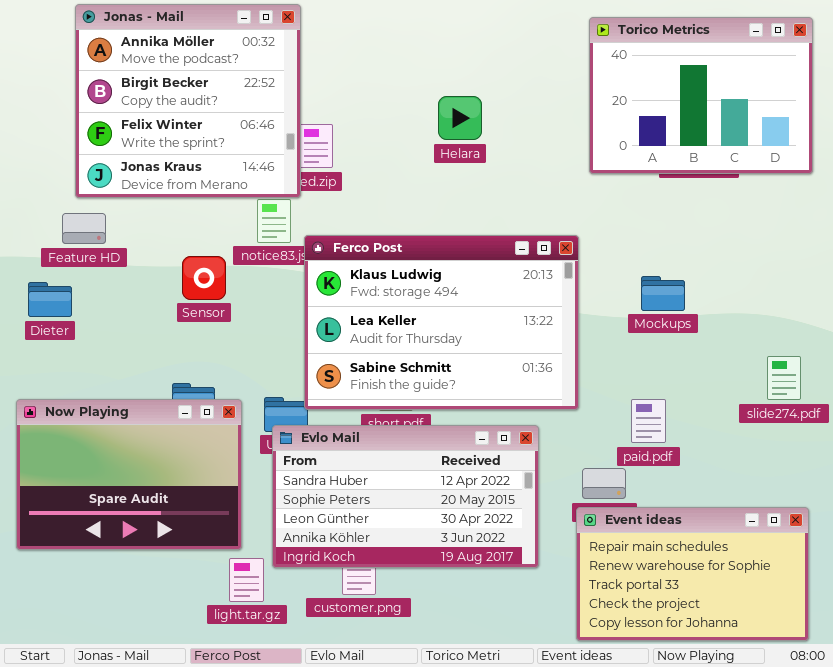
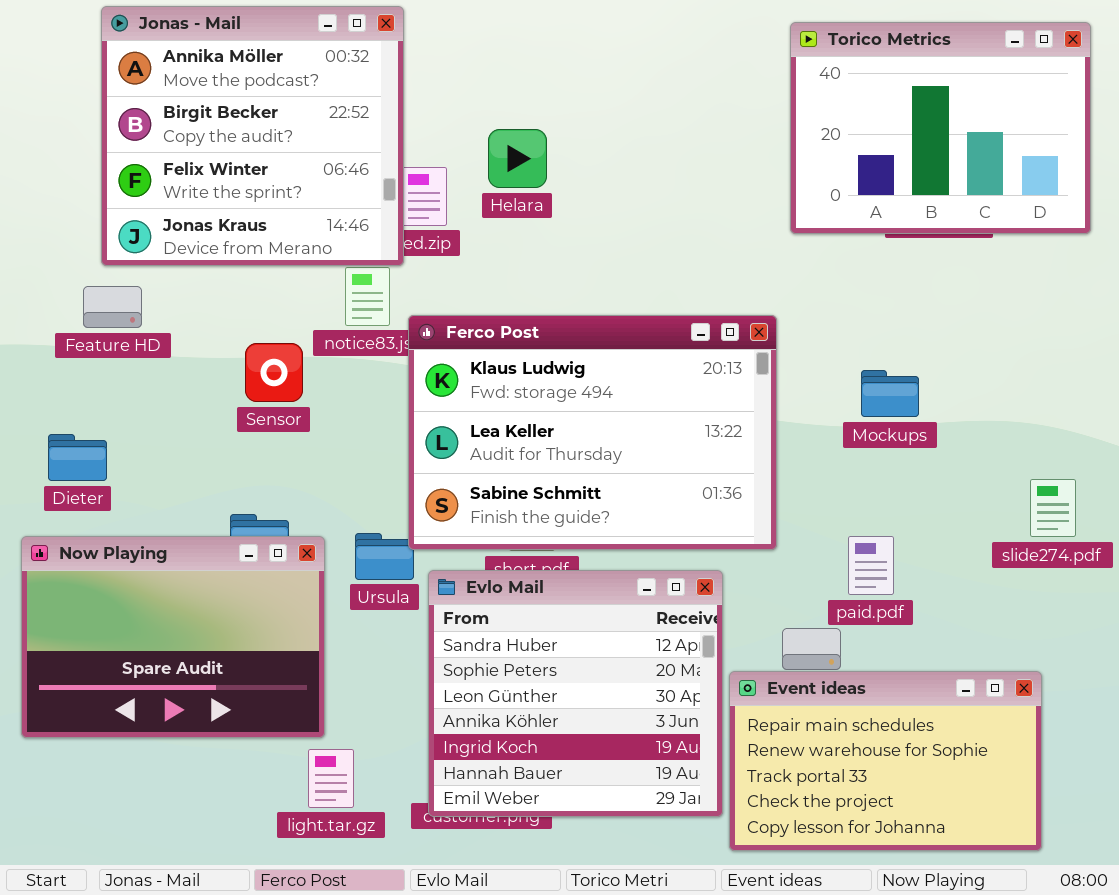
Helara: [438,96,482,140] -> [488,129,547,188], moved
Dieter: [28,282,72,317] -> [48,434,107,481], moved
Evlo Mail: [272,425,539,568] -> [428,570,723,817], resized
Event ideas: [576,507,809,641] -> [729,671,1042,851], moved

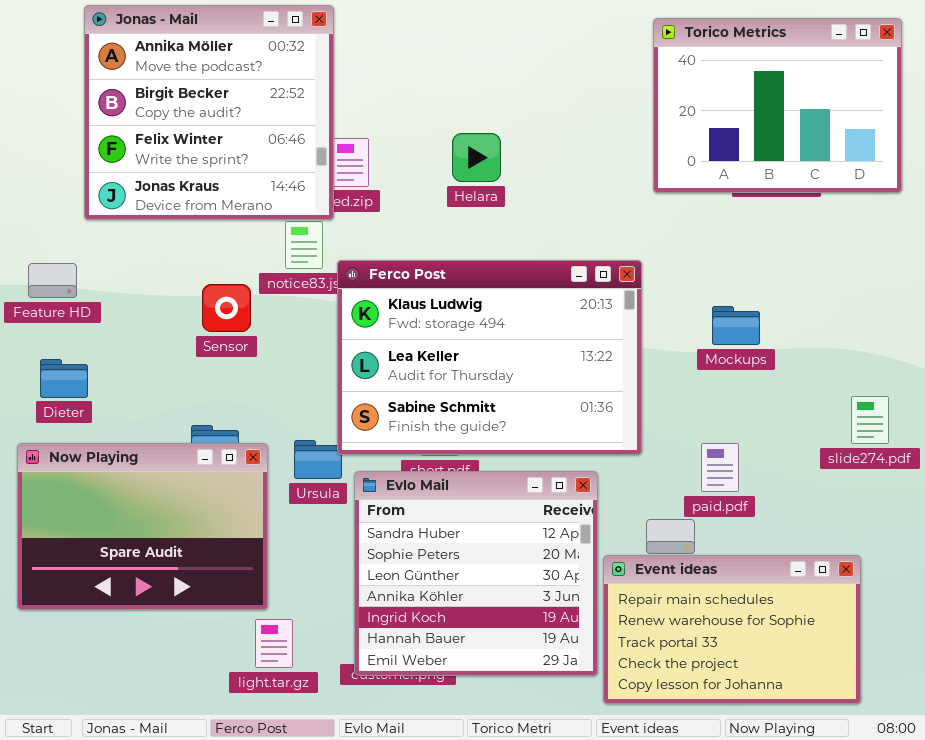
Helara: [488,129,547,188] -> [452,133,501,182], moved
Feature HD: [83,286,142,328] -> [28,263,77,298], moved

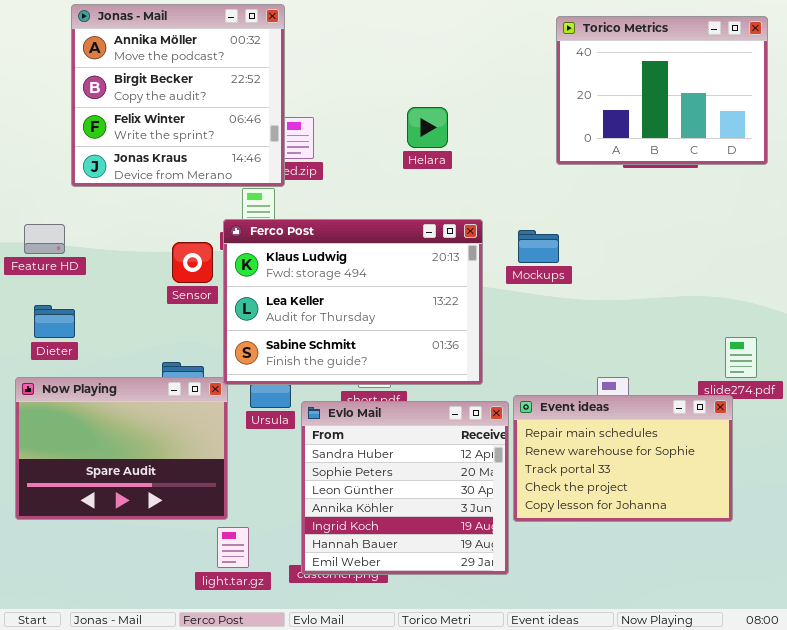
Helara: [452,133,501,182] -> [407,107,448,148], moved
Ferco Post: [337,260,642,455] -> [223,219,483,385], moved
Mockups: [712,306,760,345] -> [518,230,559,263], moved
Event ideas: [603,555,861,704] -> [513,395,733,522], moved

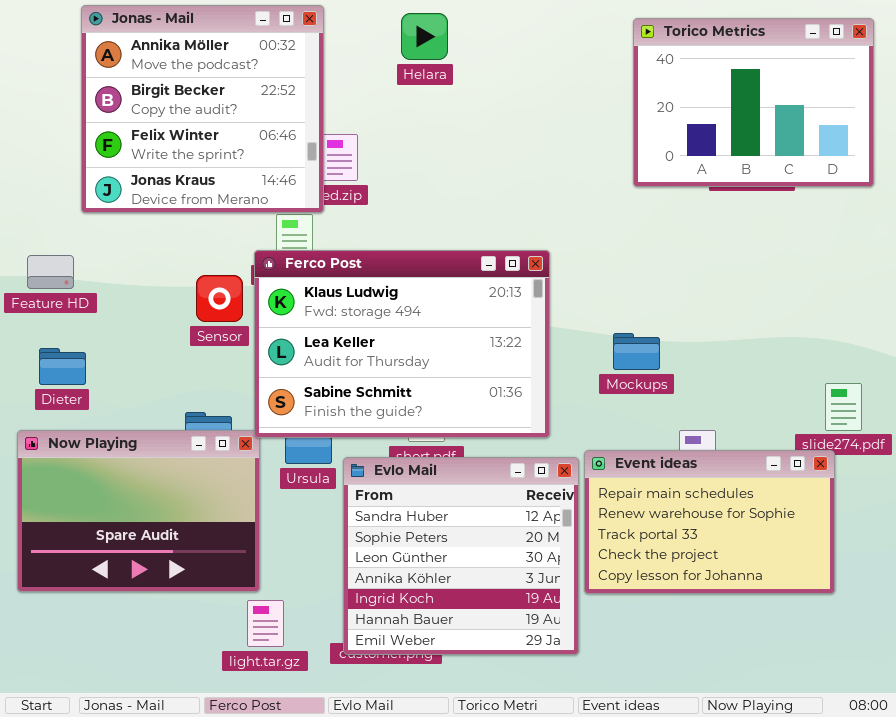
Helara: [407,107,448,148] -> [401,13,448,60], moved
Mockups: [518,230,559,263] -> [613,333,660,370], moved

